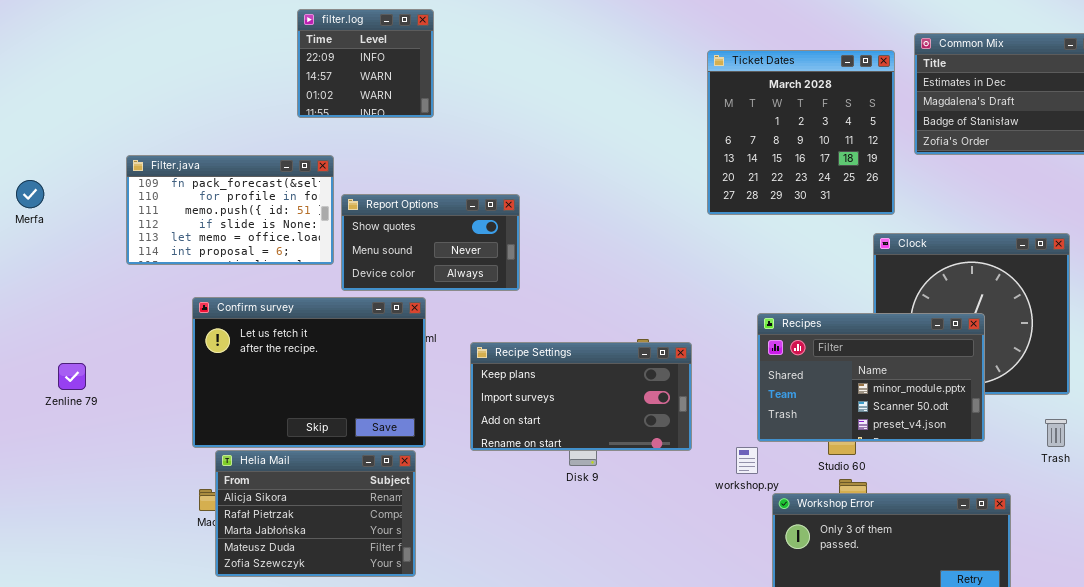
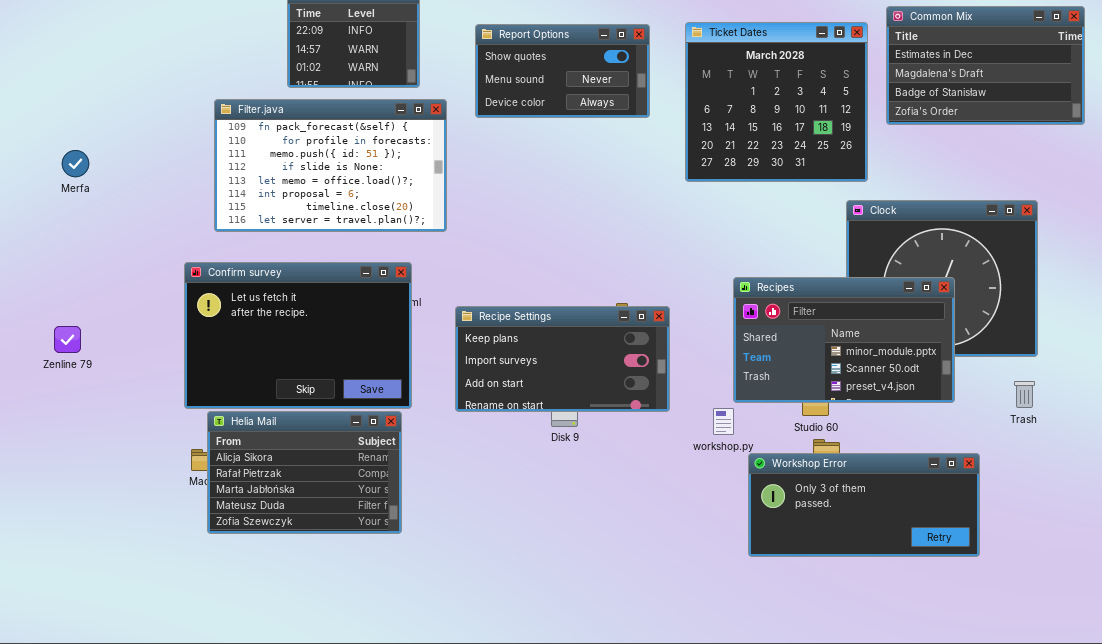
Filter.java: [126,155,334,265] -> [214,99,447,232], moved, resized
Merfa: [16,180,44,208] -> [62,150,89,177], moved
Report Options: [341,194,520,291] -> [475,24,650,118], moved

